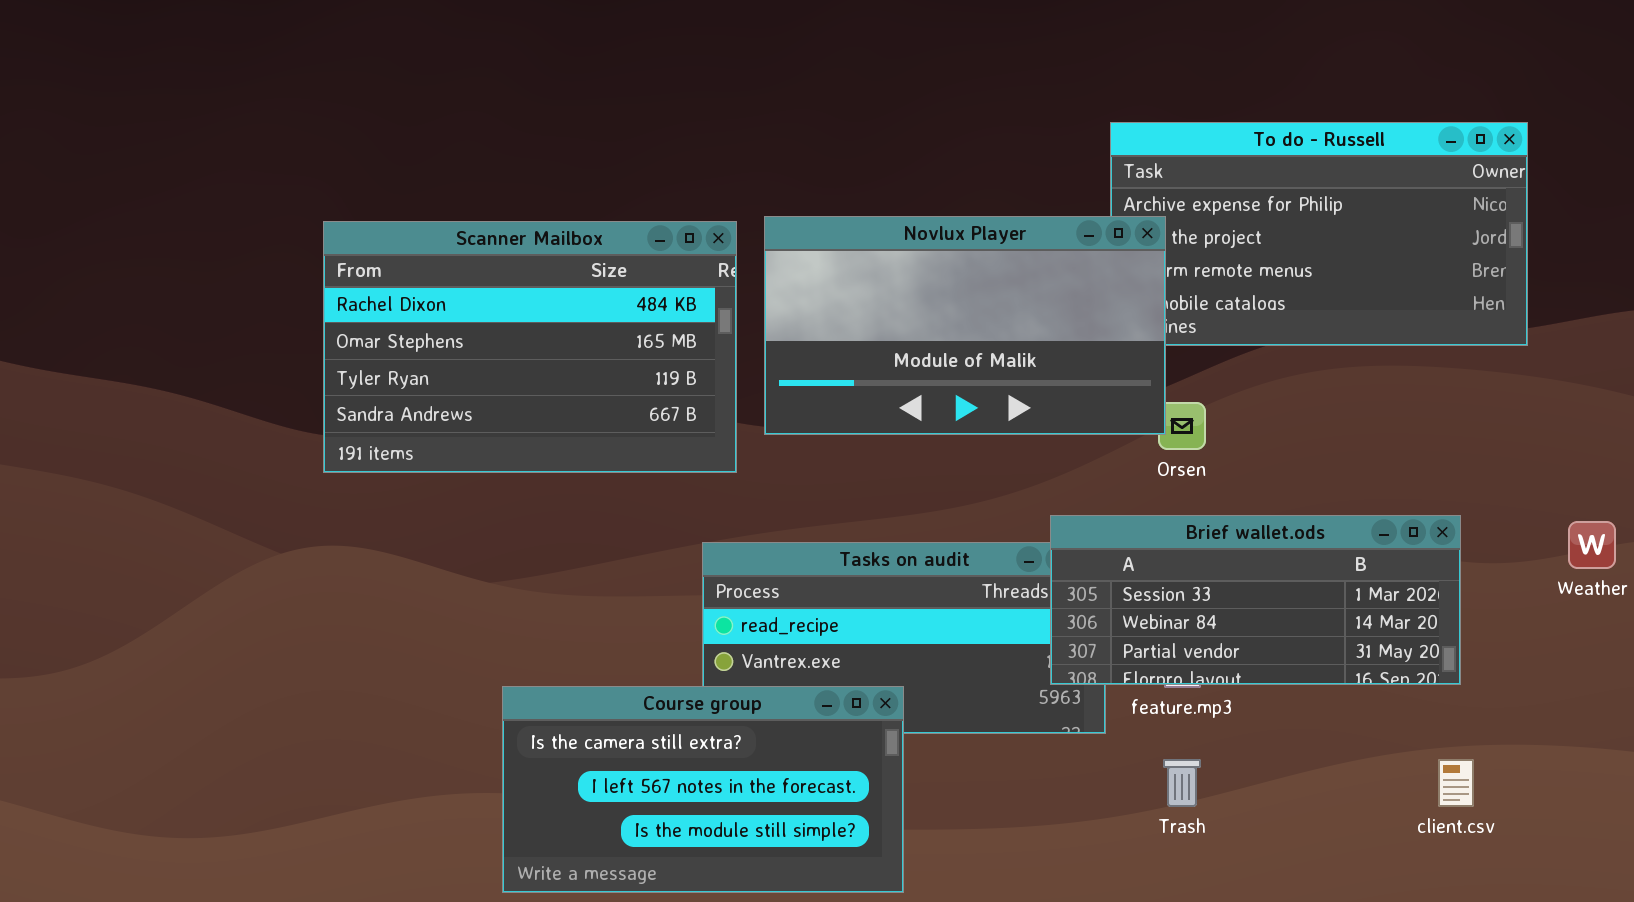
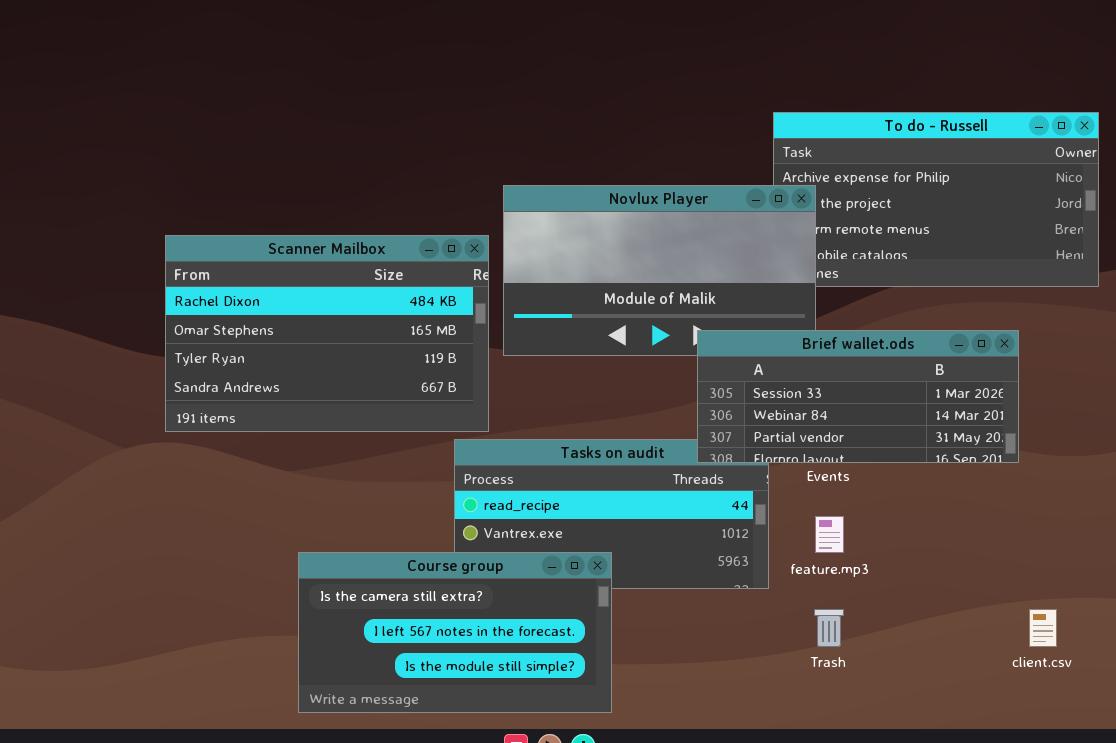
Scanner Mailbox: [323,221,737,473] -> [165,235,489,432], moved
Brief wallet.ods: [1050,515,1461,685] -> [697,330,1019,463], moved

